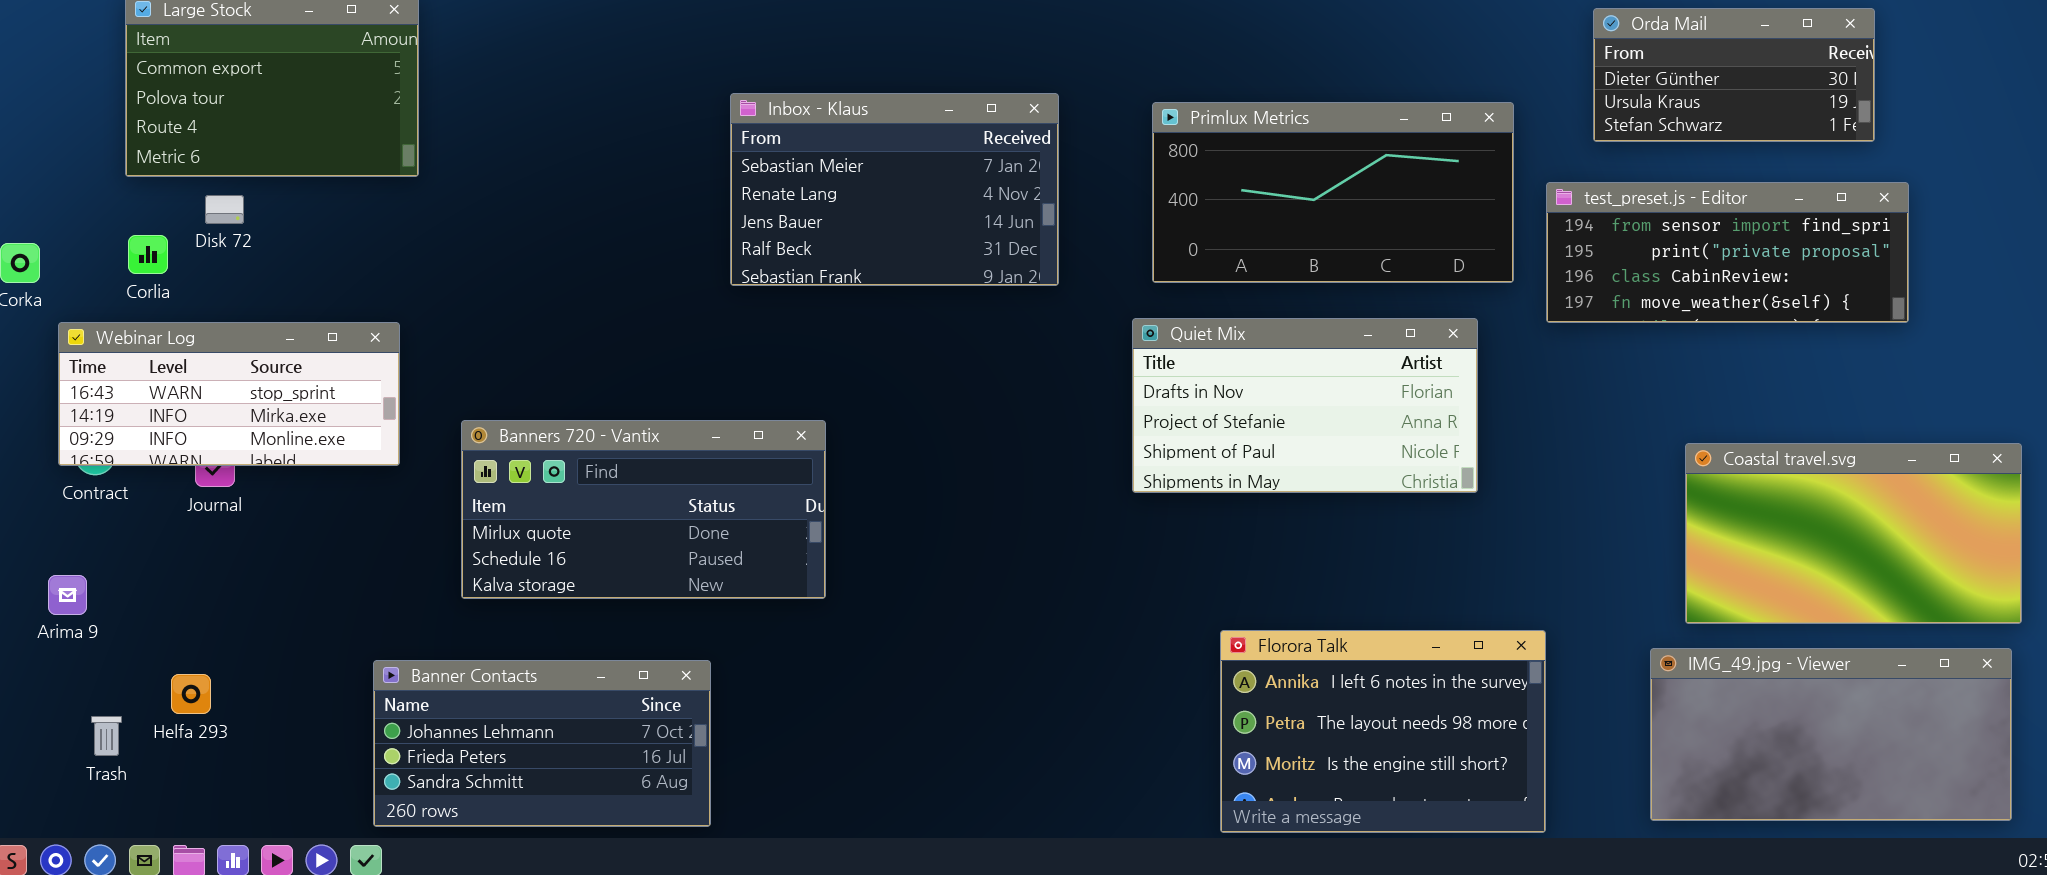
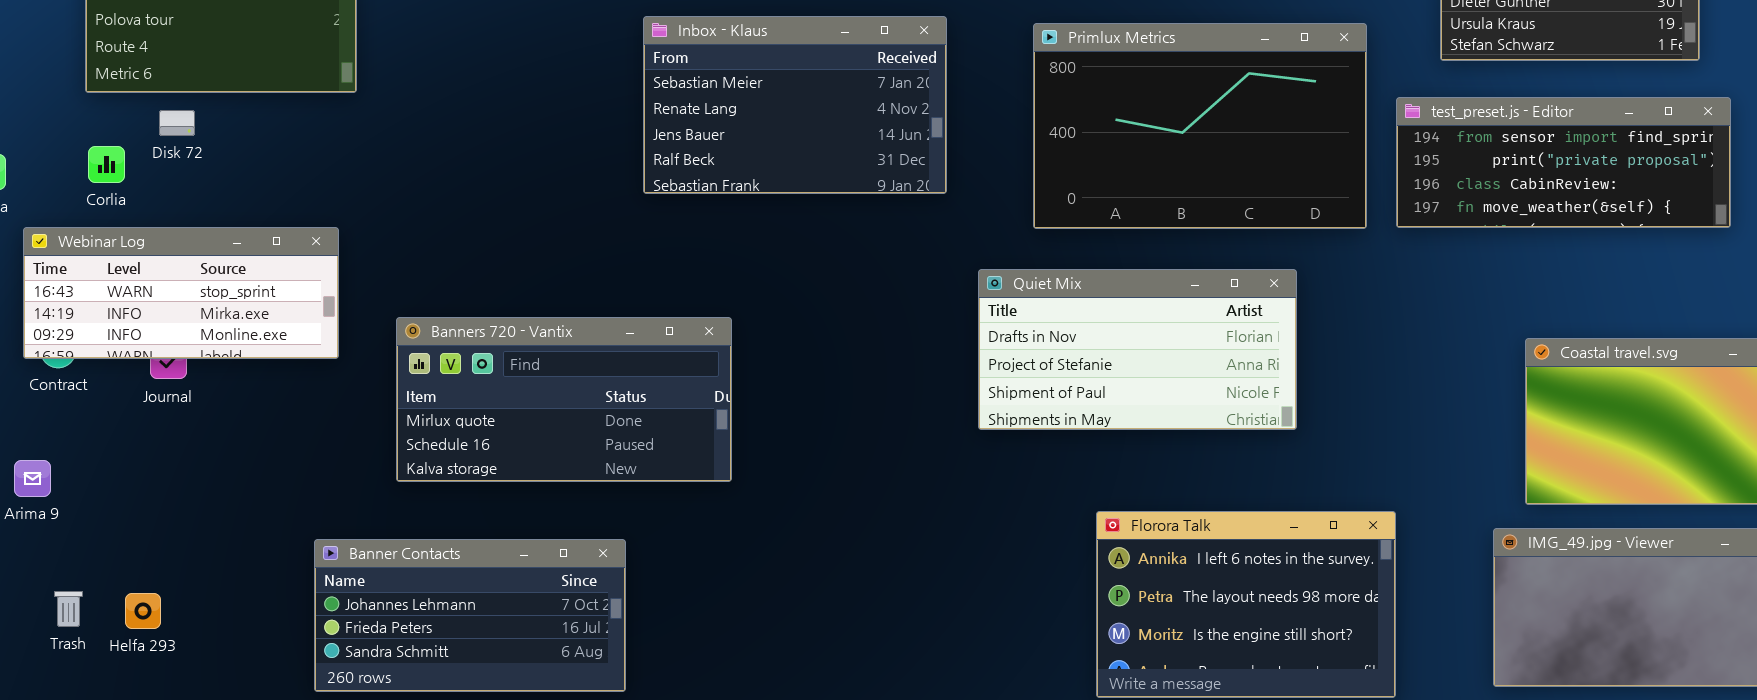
Primlux Metrics: [1152,102,1514,283] -> [1033,23,1367,229], resized
Quiet Mix: [1132,318,1478,493] -> [978,269,1297,430], moved
Helfa 293: [171,674,211,714] -> [125,593,161,629], moved

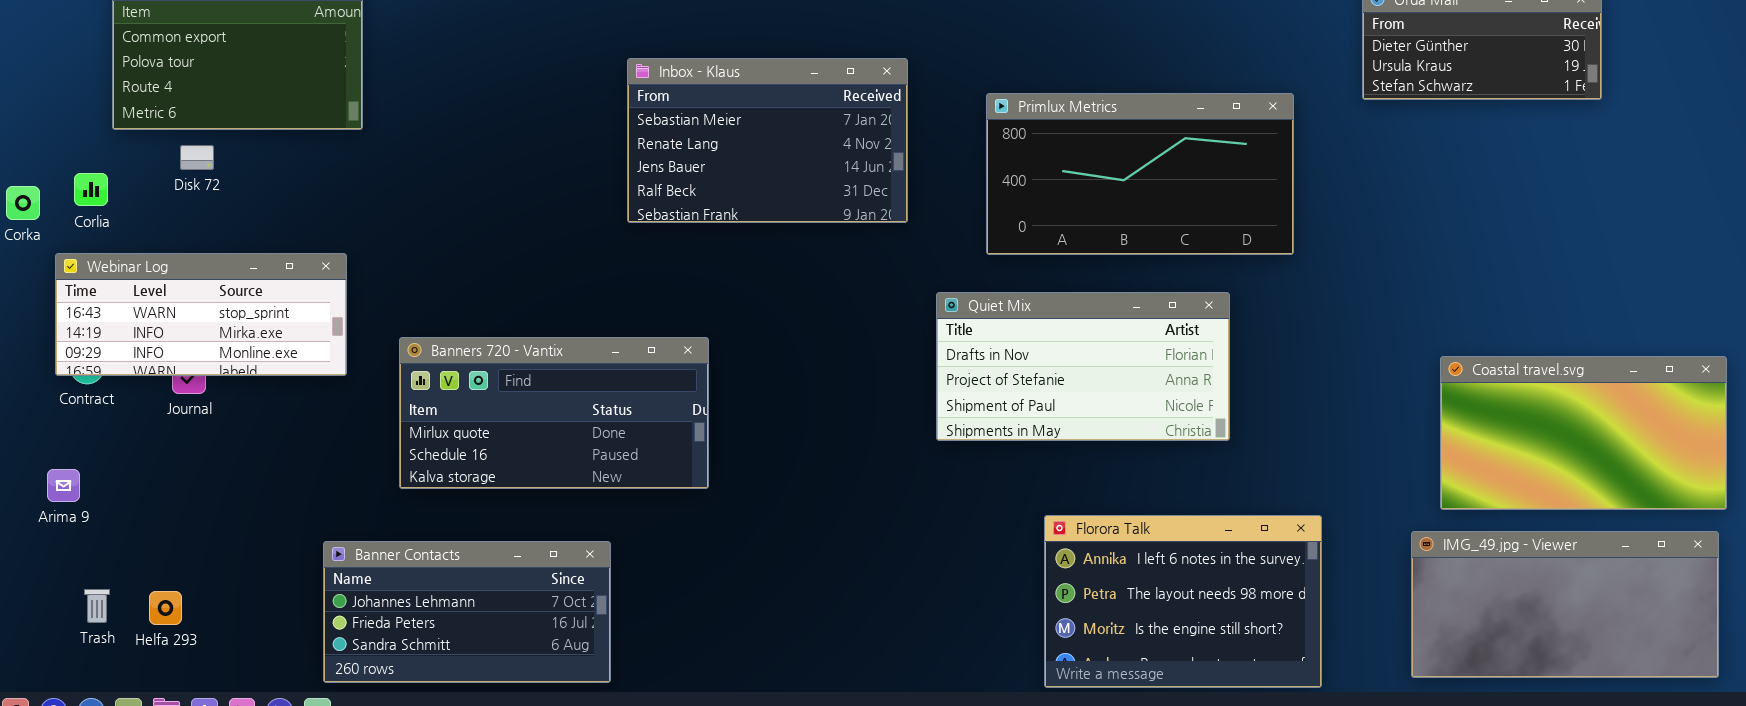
Primlux Metrics: [1033,23,1367,229] -> [986,93,1294,255], resized
test_preset.js - Editor: [1396,97,1731,228] -> none, closed
Corlia: [88,146,125,183] -> [74,173,108,206], moved

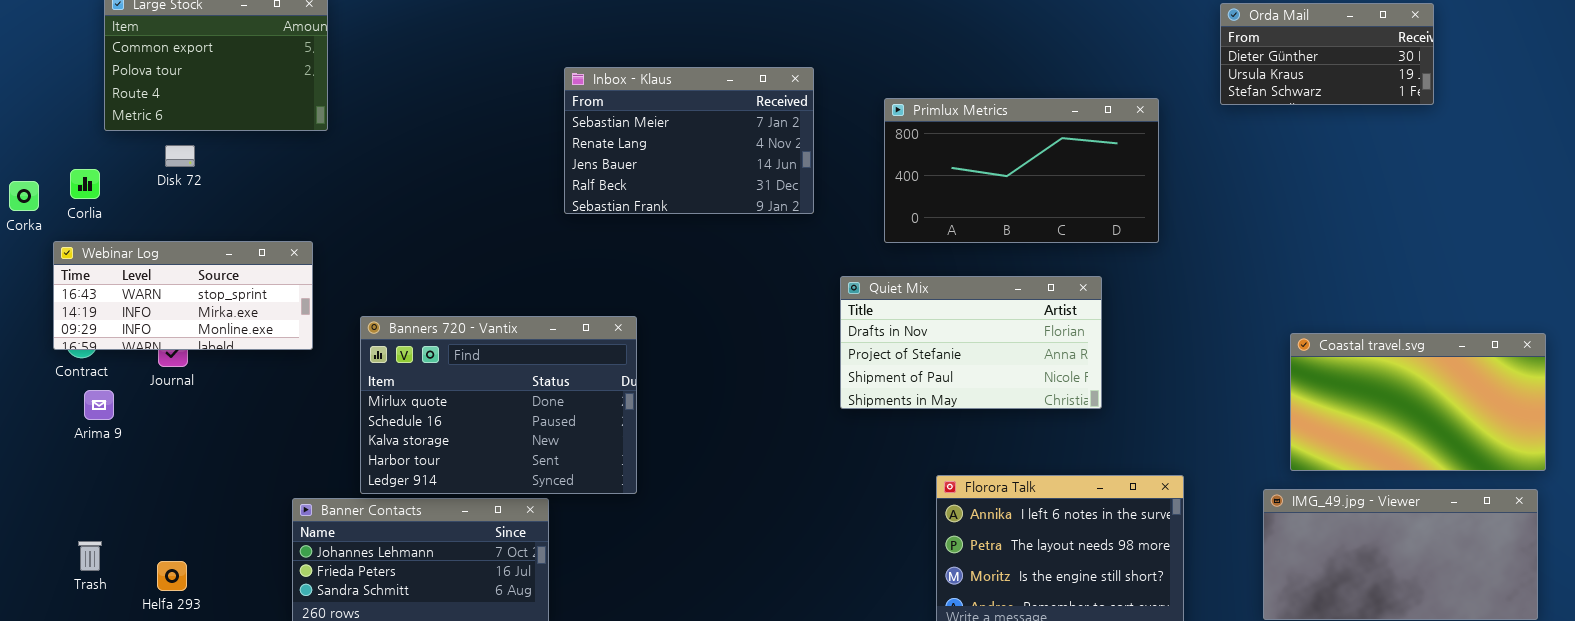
Banners 720 - Vantix: [399,337,709,489] -> [360,316,637,494], resized
Arima 9: [47,469,80,502] -> [84,390,114,420], moved
Helfa 293: [149,591,182,625] -> [157,561,187,591], moved

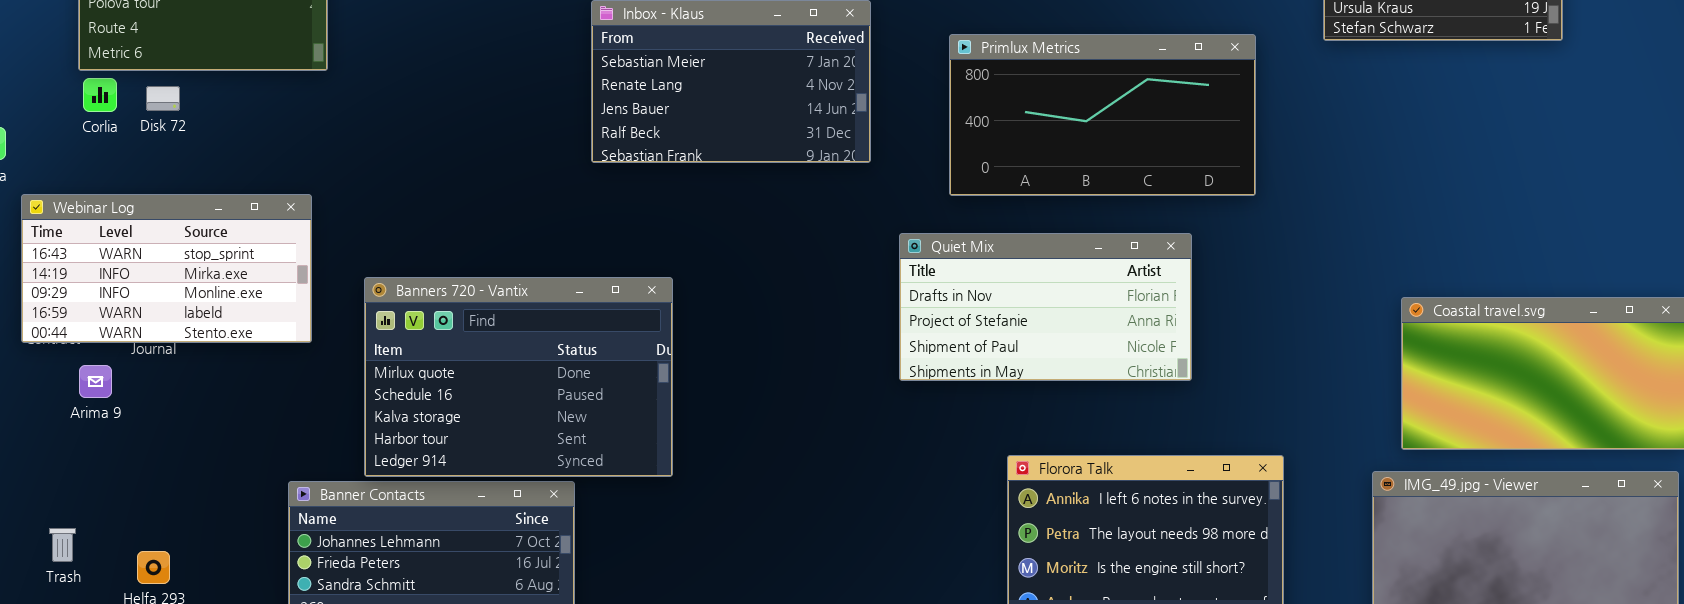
Corlia: [70,169,100,199] -> [83,78,117,112], moved
Webinar Log: [53,241,313,350] -> [21,194,312,343], resized
Arima 9: [84,390,114,420] -> [79,365,112,398], moved

